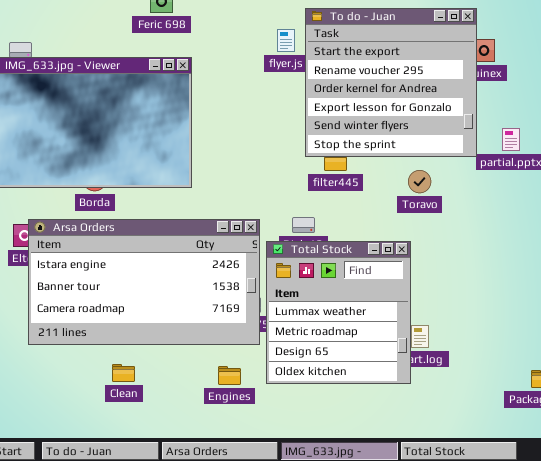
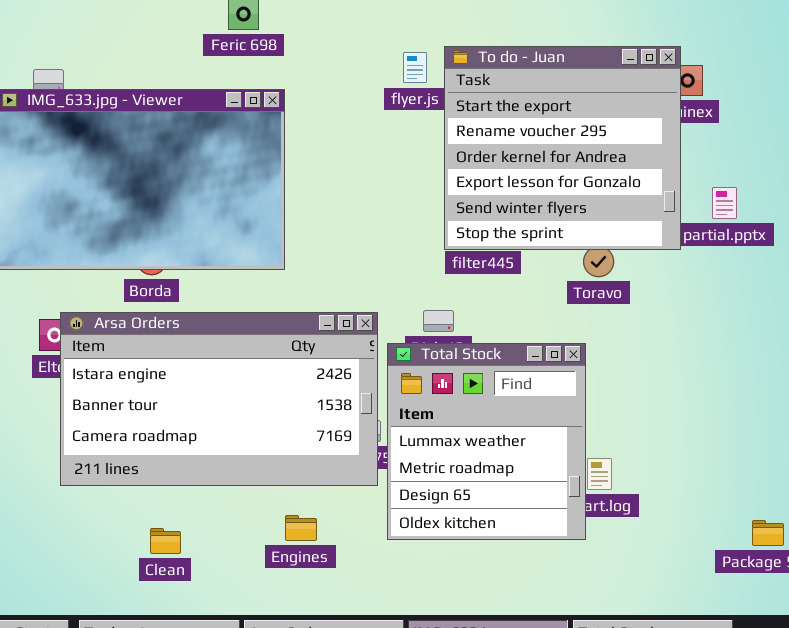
To do - Juan: [305,8,477,157] -> [444,46,681,250], moved
Clean: [112,364,135,382] -> [150,528,181,554], moved
Engines: [218,366,241,385] -> [285,515,317,541], moved

